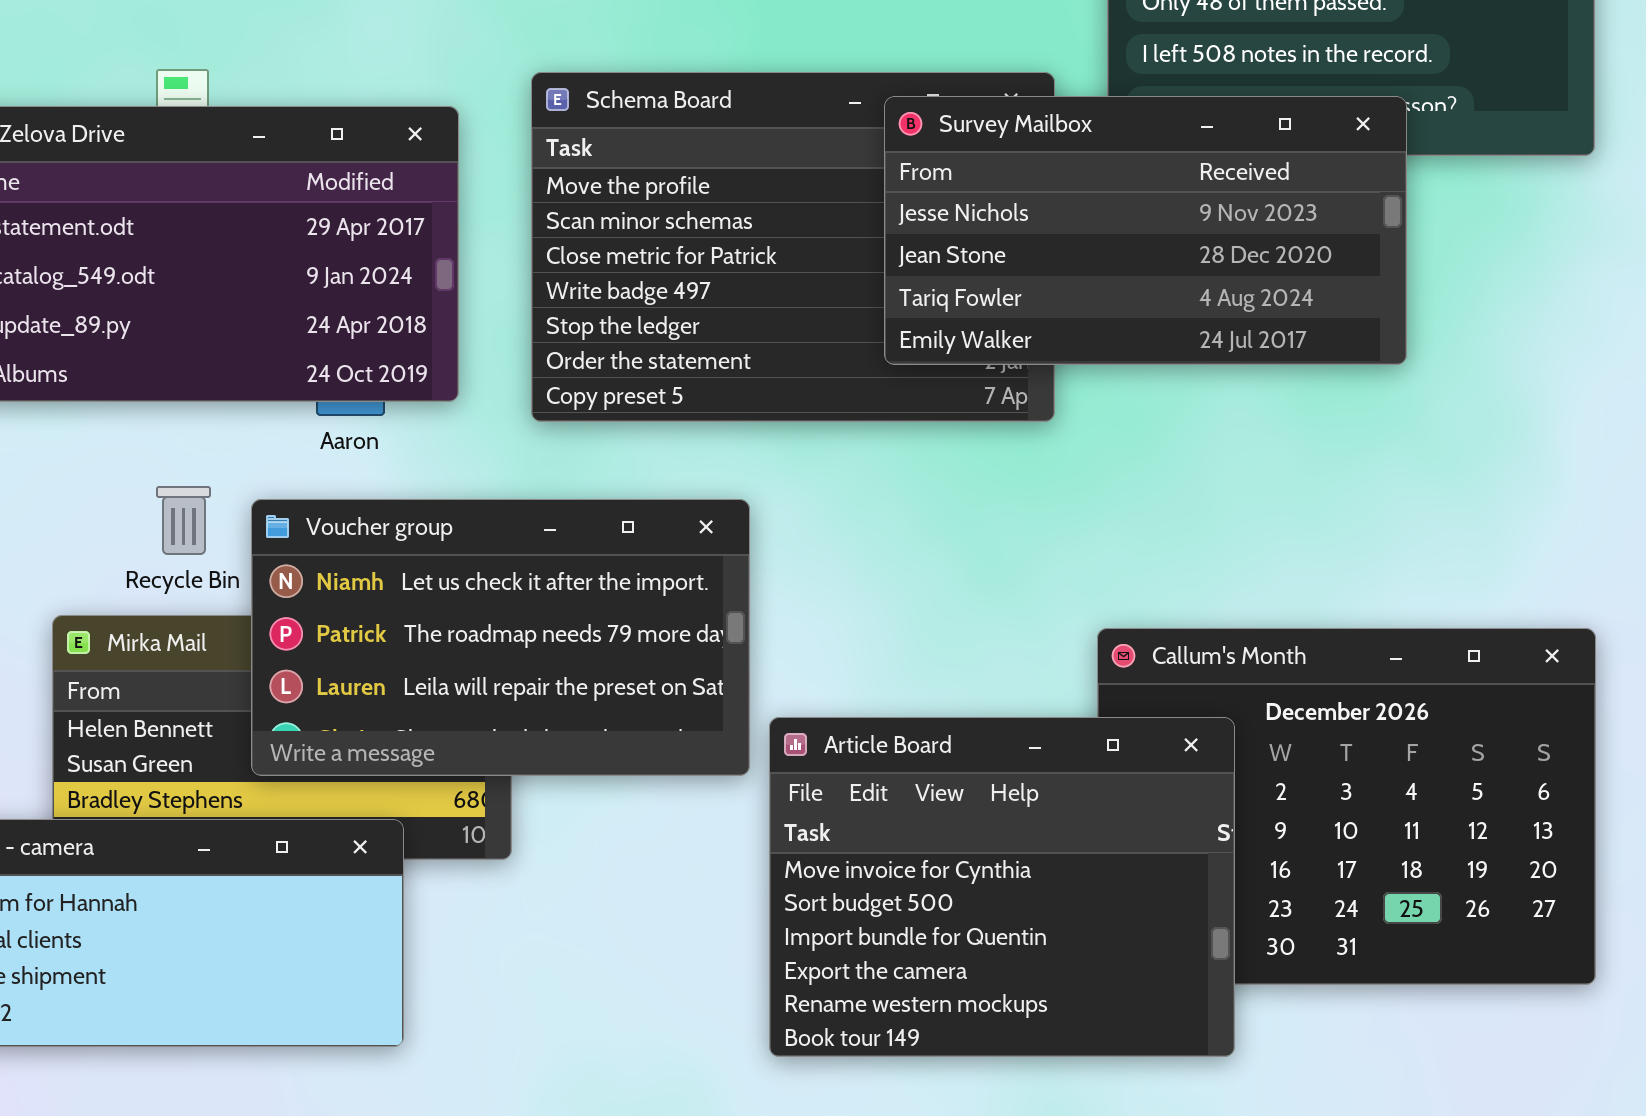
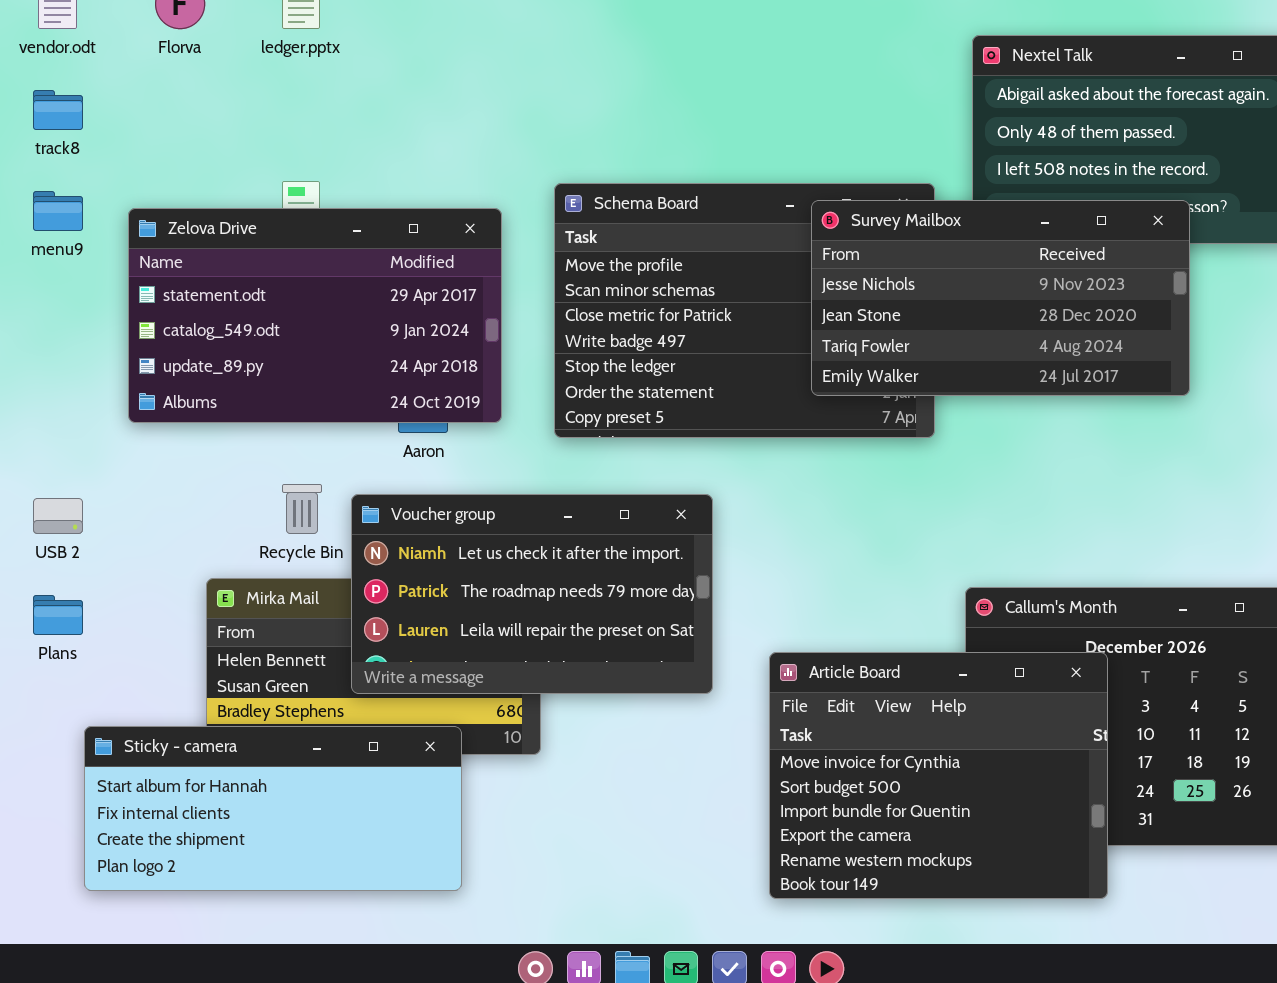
Article Board: [769,717,1235,1057] -> [769,652,1108,899], moved

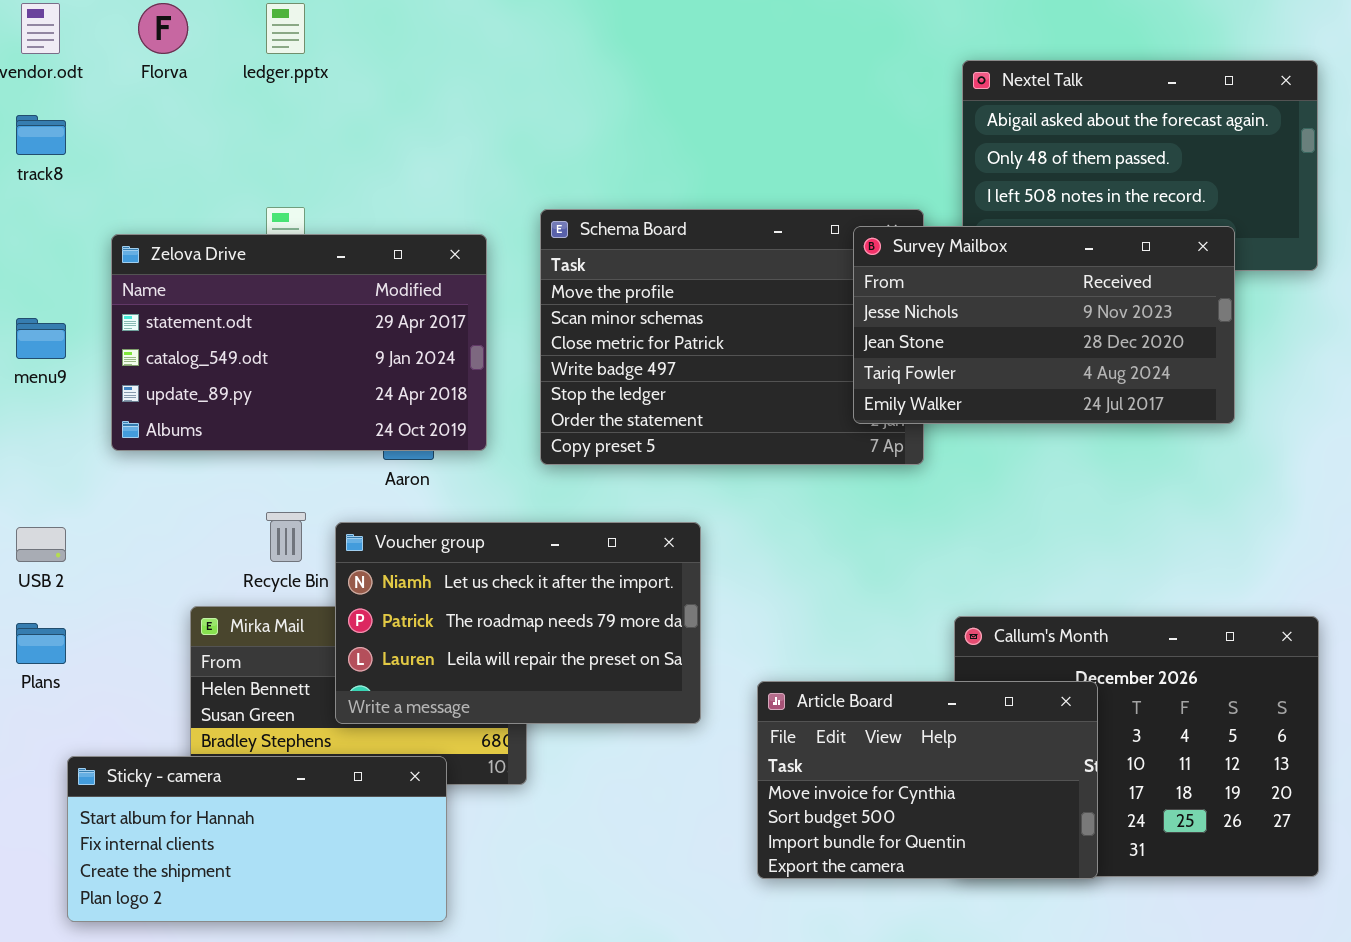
menu9: [33,191,83,231] -> [16,318,66,359], moved
Survey Mailbox: [811,200,1190,396] -> [853,226,1235,424], moved
Article Board: [769,652,1108,899] -> [757,681,1098,879], resized

